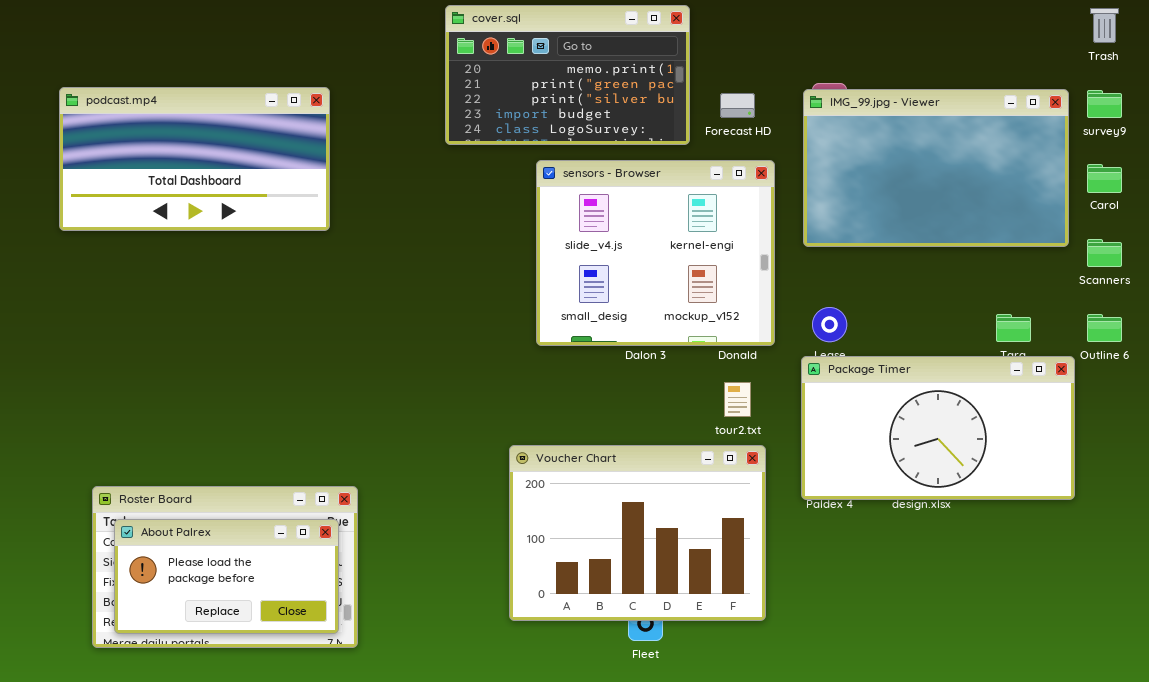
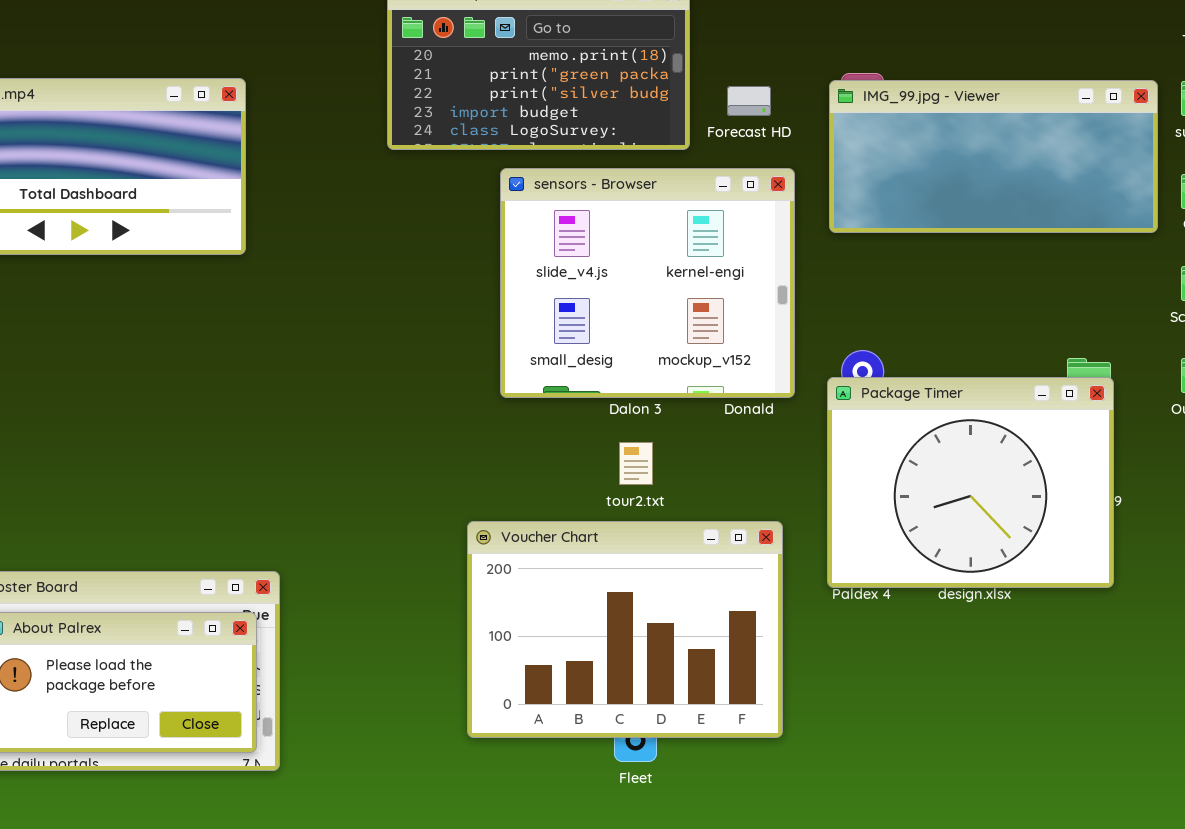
IMG_99.jpg - Viewer: [803,89,1069,247] -> [829,80,1158,233], resized
Package Timer: [801,356,1075,500] -> [827,377,1114,588], resized
tour2.txt: [724,382,751,417] -> [619,442,653,485], moved

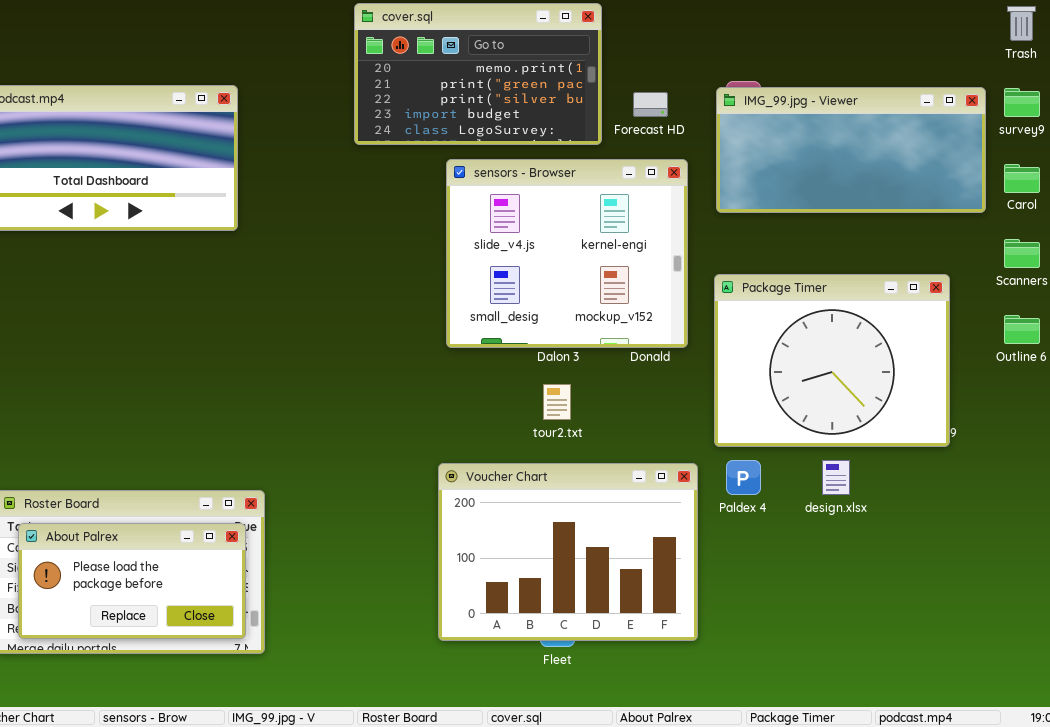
Package Timer: [827,377,1114,588] -> [714,274,950,447], moved
Voucher Chart: [467,521,783,738] -> [438,463,698,641], moved

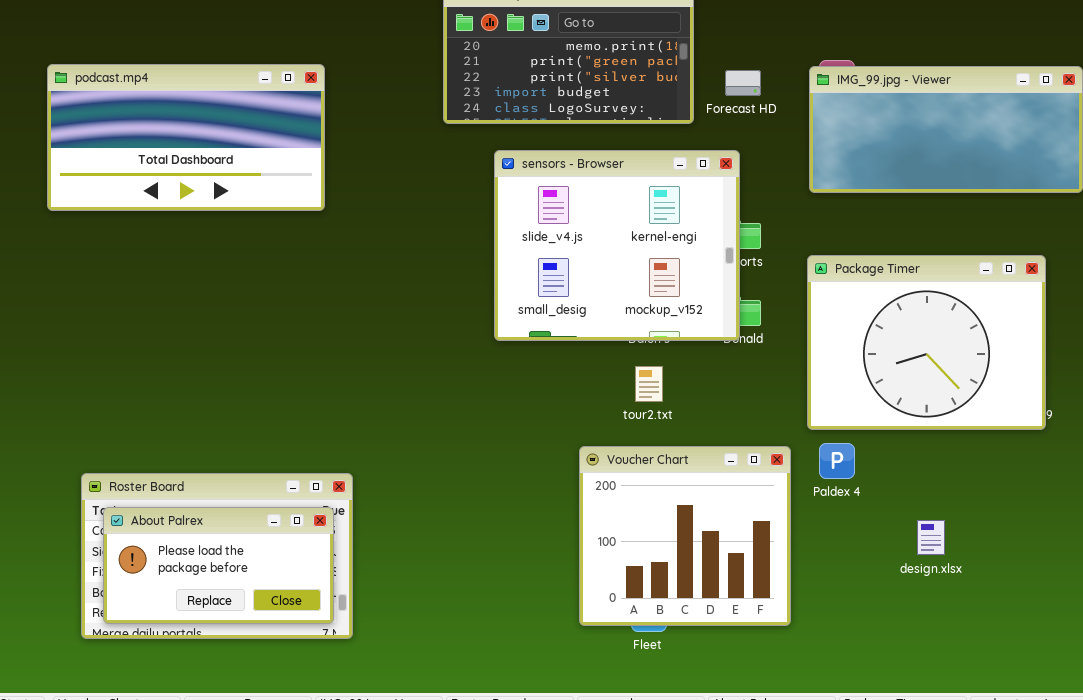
sensors - Browser: [446,159,688,348] -> [494,150,740,341], moved
design.xlsx: [822,460,850,495] -> [917,520,945,555], moved
Voucher Chart: [438,463,698,641] -> [579,446,791,626], resized

